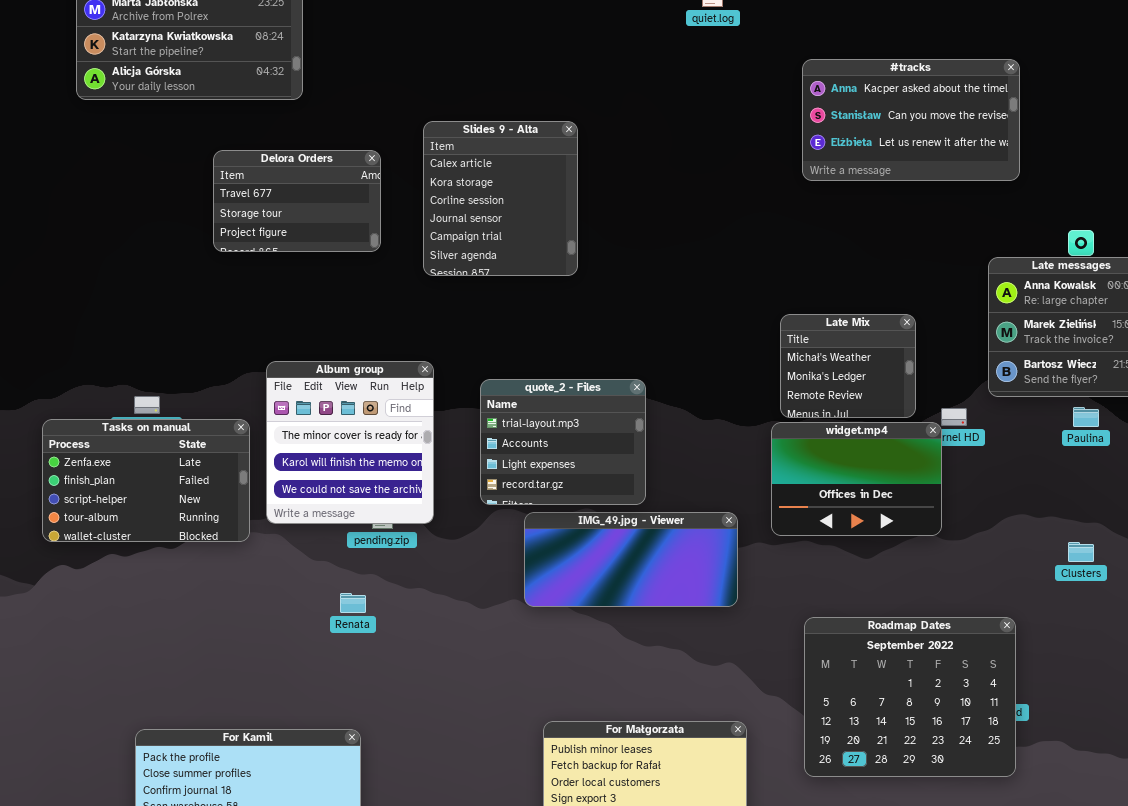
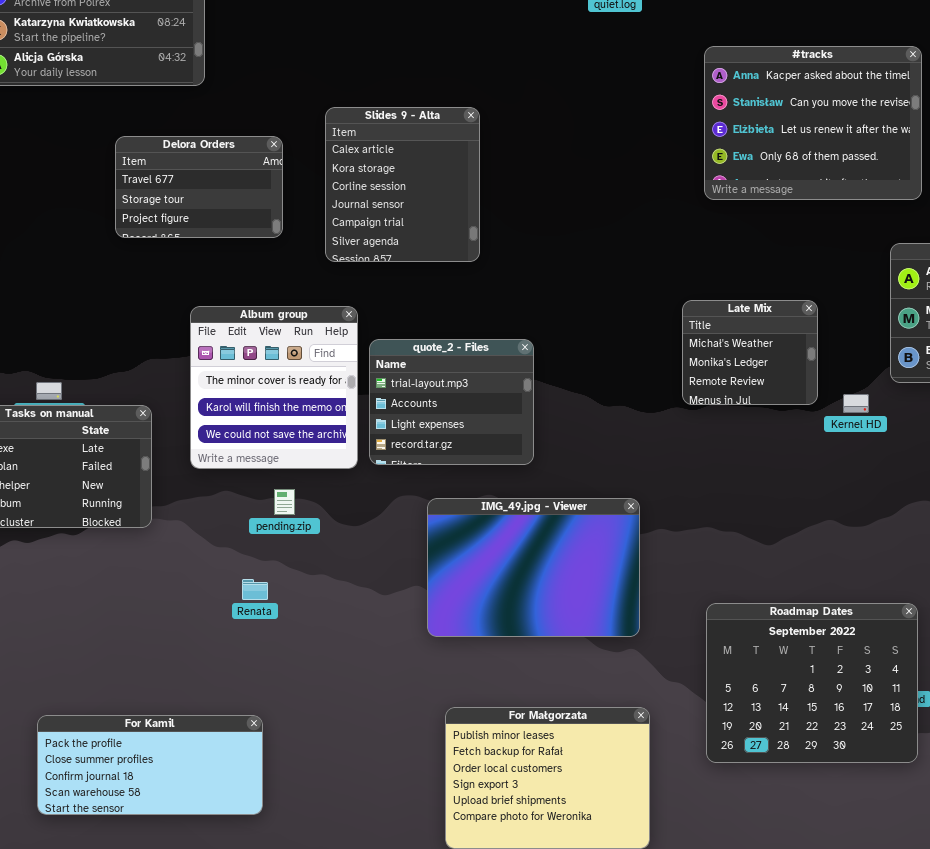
#tracks: [802,59,1020,181] -> [704,46,922,200], resized
Album group: [266,361,434,524] -> [190,306,358,469], moved
quote_2 - Files: [480,379,646,505] -> [369,339,534,465], moved
widget.mp4: [771,422,942,536] -> none, closed
IMG_49.jpg - Viewer: [524,512,738,607] -> [427,498,640,637], resized

